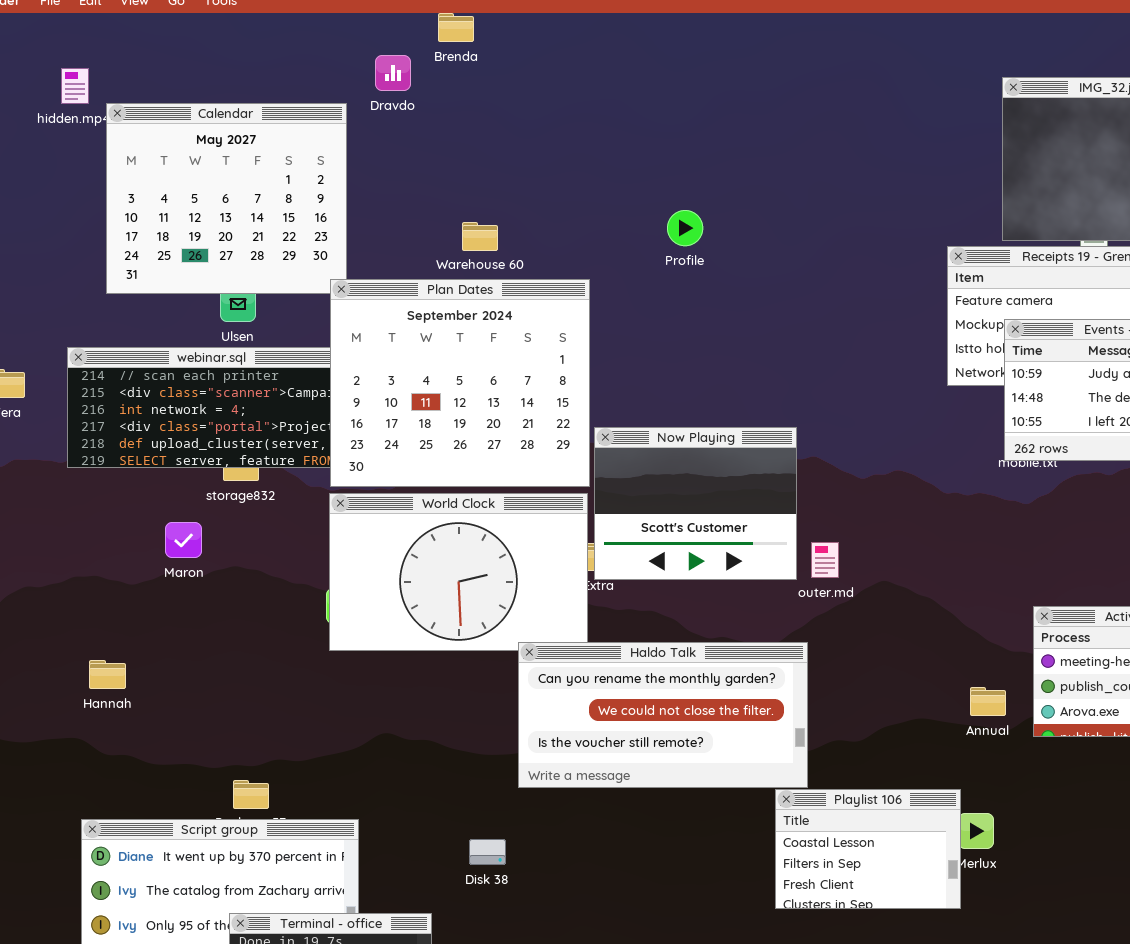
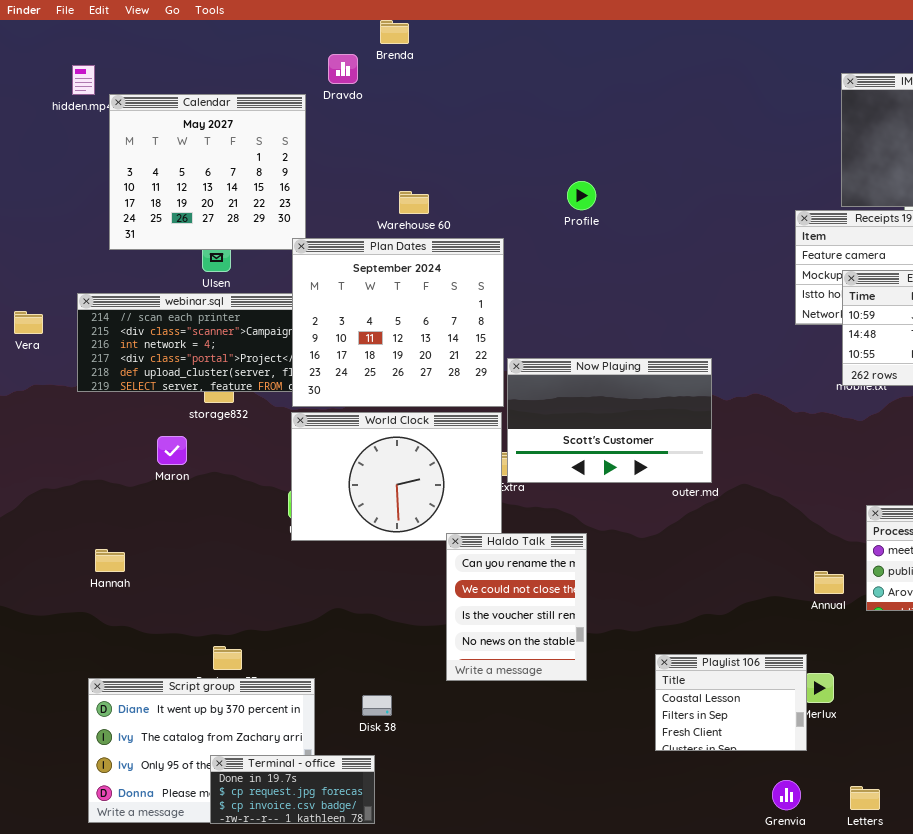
Now Playing: [594,427,797,580] -> [507,358,712,483], resized
Haldo Talk: [518,642,808,788] -> [446,533,587,681], resized
Disk 38: [469,839,506,865] -> [362,695,392,716], moved

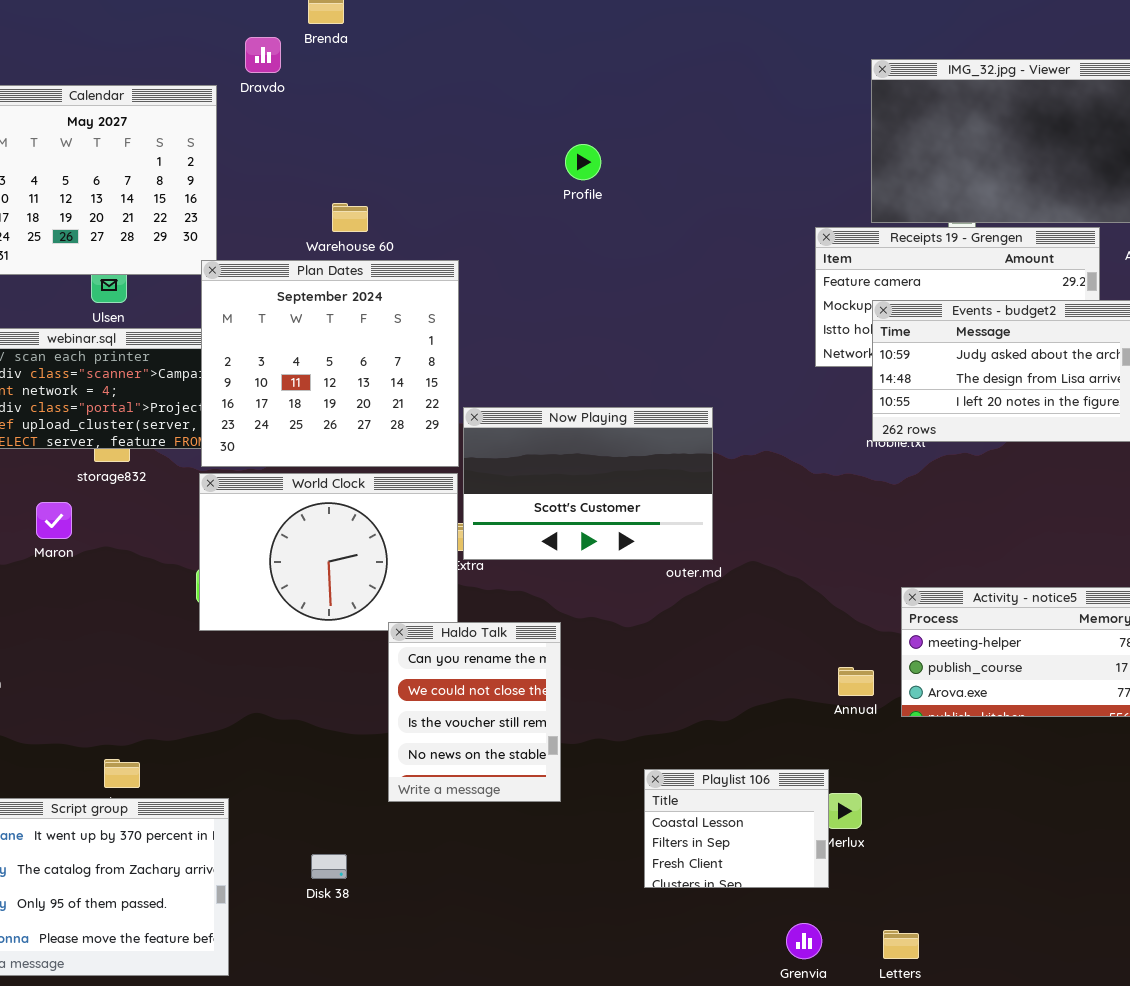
Profile: [567,181,596,210] -> [565,144,601,180], moved
Disk 38: [362,695,392,716] -> [311,854,347,879], moved
Terminal - office: [210,755,375,824] -> none, closed

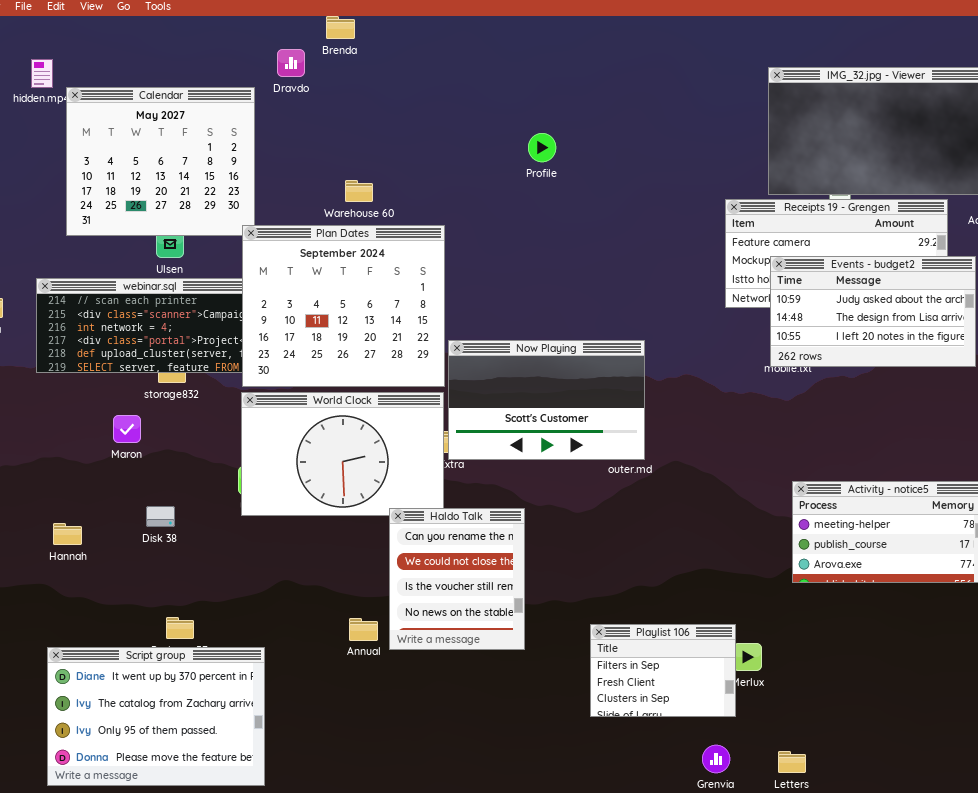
Annual: [838,667,874,696] -> [349,618,378,641], moved
Playlist 106: [644,769,829,888] -> [590,624,736,717], scrolled down 1 row
Disk 38: [311,854,347,879] -> [146,506,175,527], moved

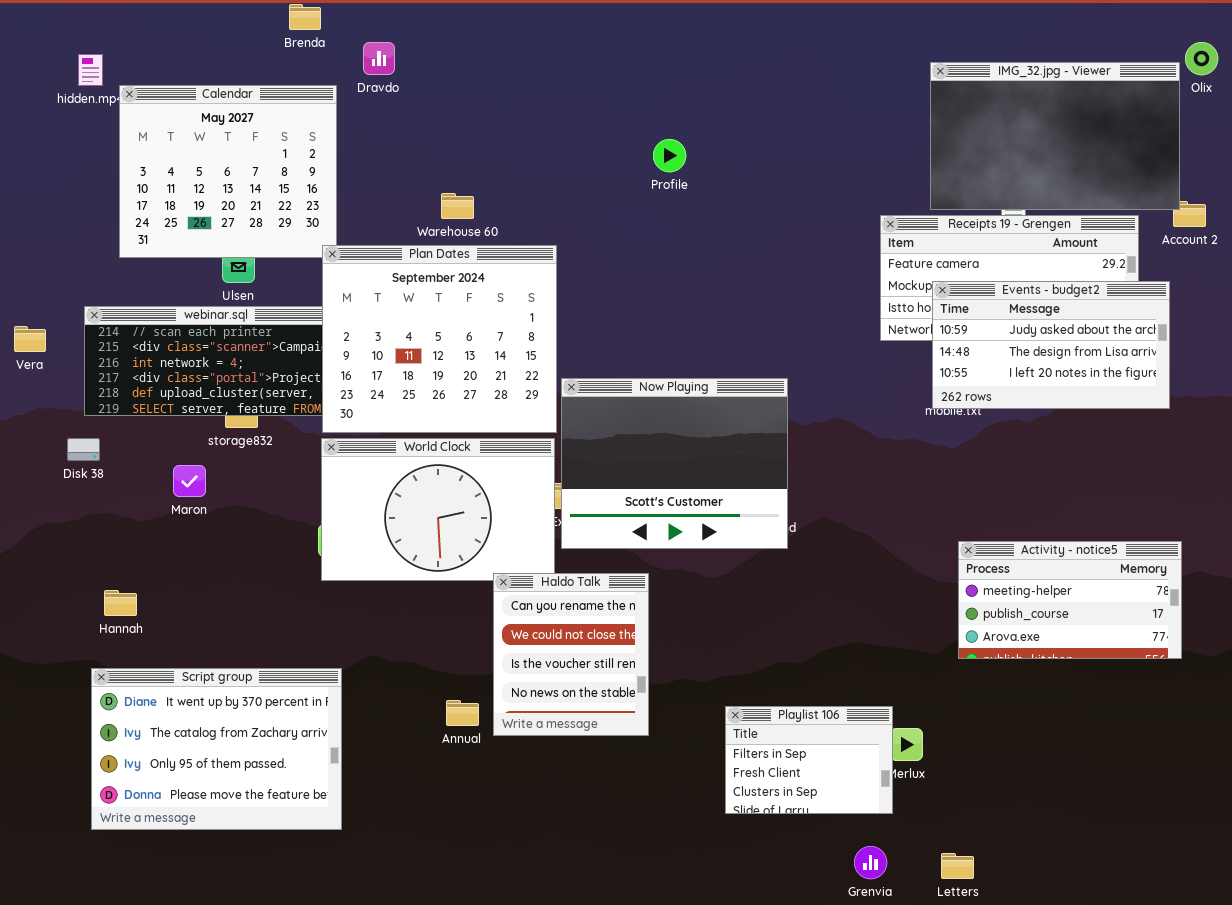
Brenda: [326,16,355,39] -> [289,4,321,30], moved
Now Playing: [448,340,645,460] -> [561,378,788,549], resized
Disk 38: [146,506,175,527] -> [67,438,100,461], moved
Script group: [47,647,265,786] -> [91,668,342,830], moved

